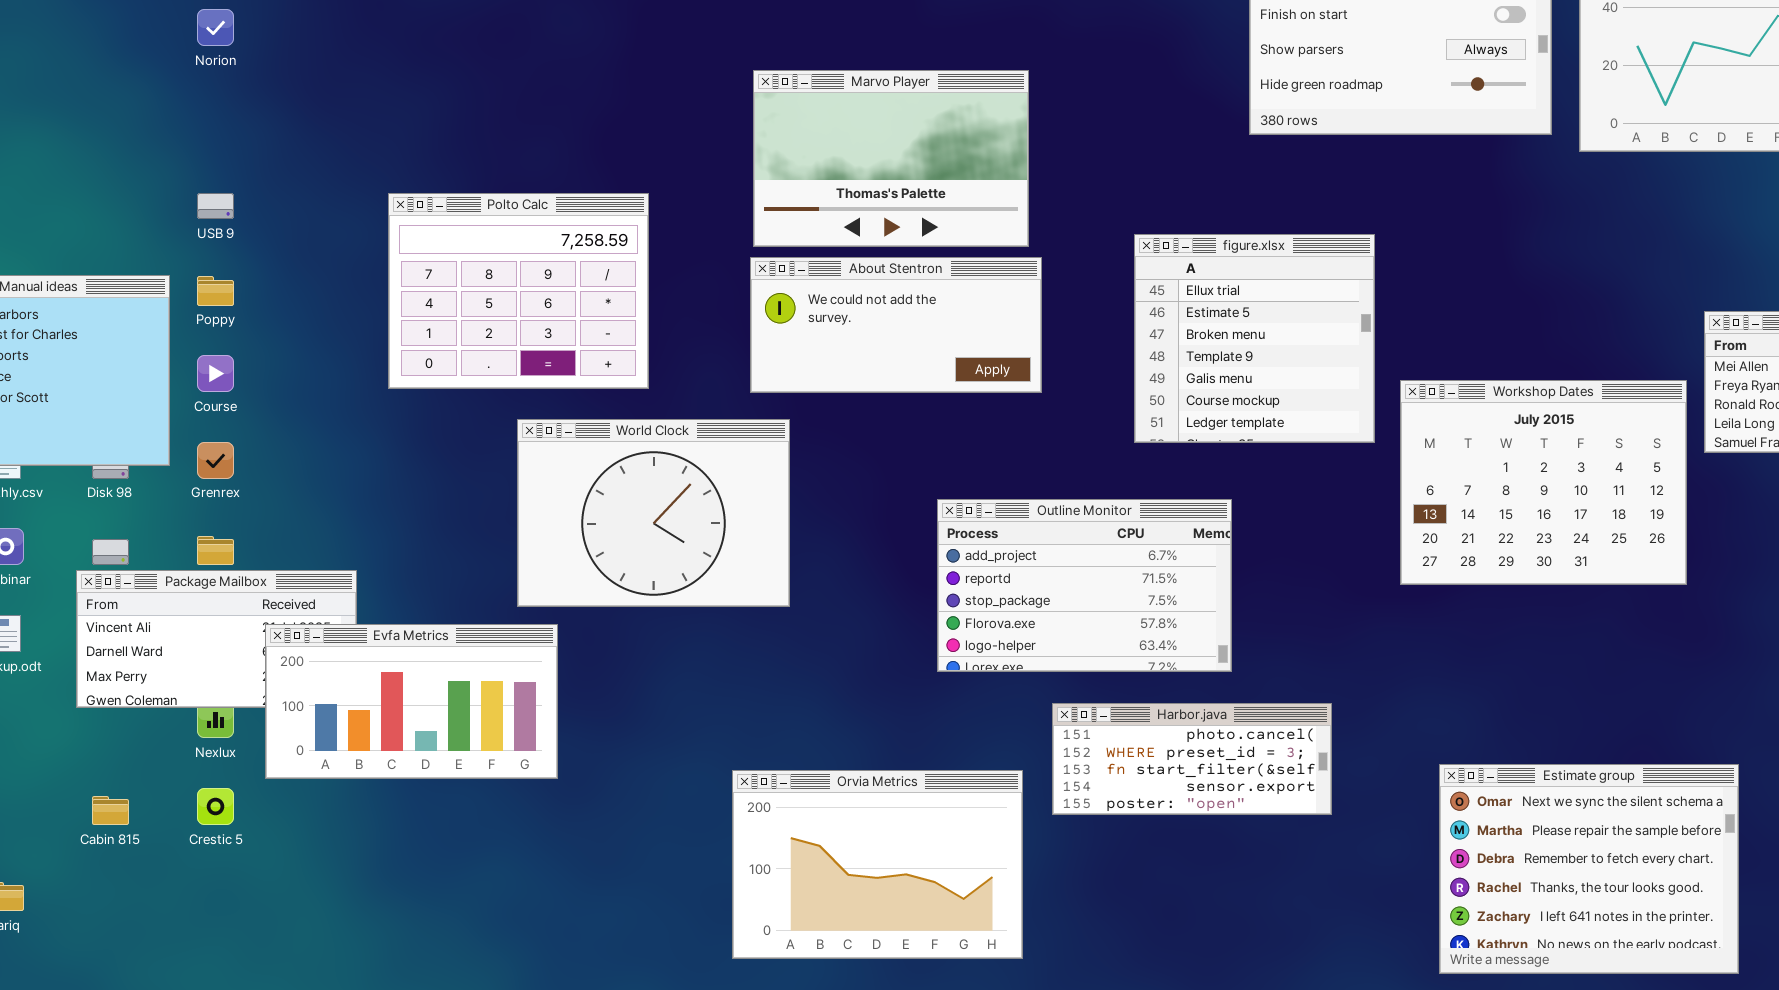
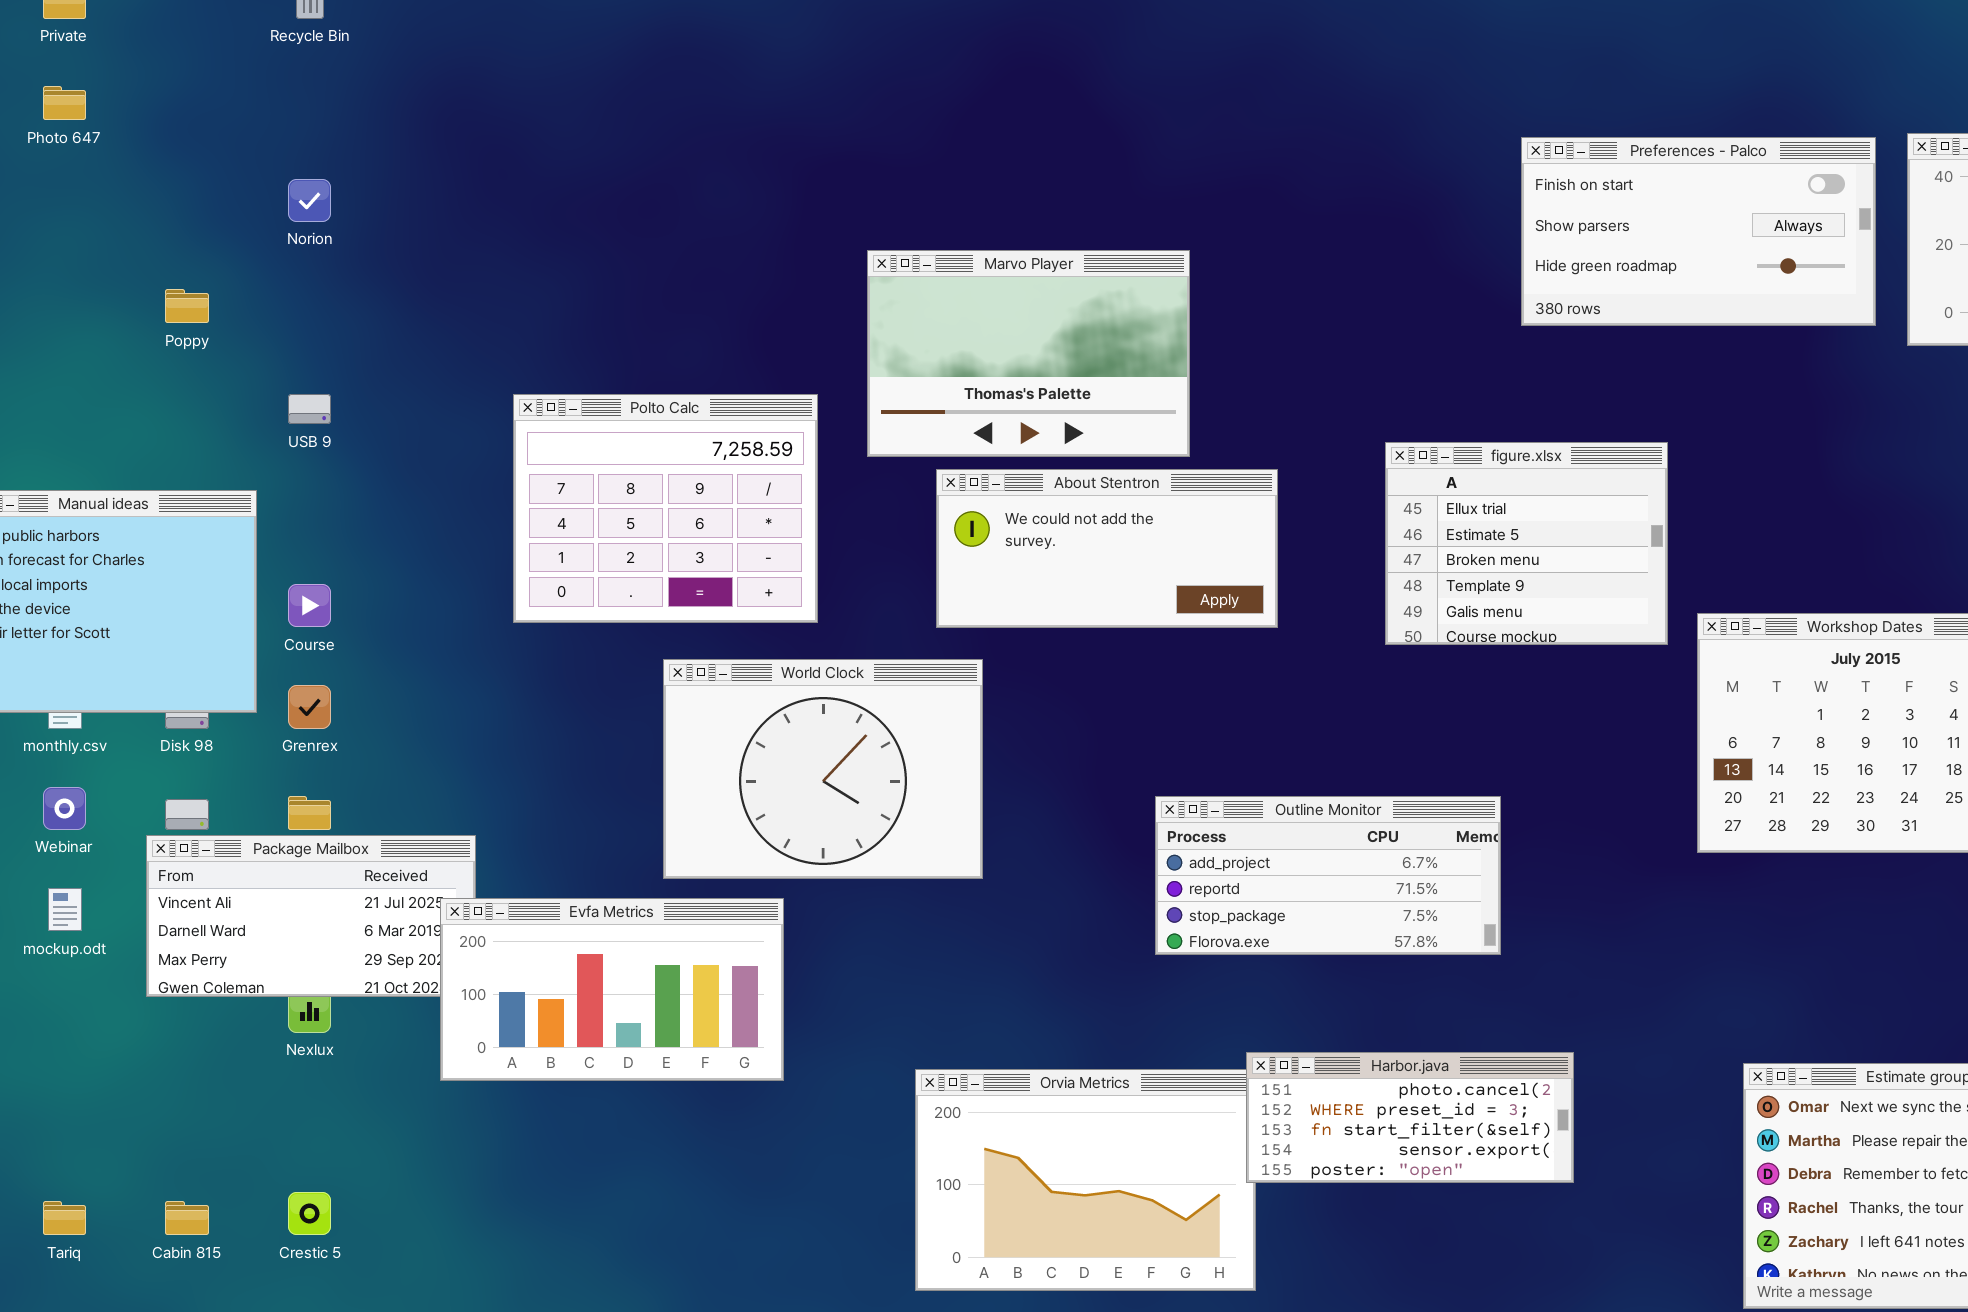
Marvo Player: [753,70,1029,247] -> [867,250,1190,457], moved
figure.xlsx: [1134,234,1375,443] -> [1385,442,1668,645], resized
Poppy: [197,276,234,306] -> [165,289,209,323], moved
Outline Monitor: [937,499,1232,672] -> [1155,796,1501,955], resized
Evfa Metrics: [265,624,558,779] -> [440,898,784,1081], moved
Harbor.java: [1052,703,1332,815] -> [1246,1052,1574,1183], moved
Crestic 5: [197,788,234,825] -> [288,1192,331,1235], moved
Cabin 815: [92,796,129,825] -> [165,1201,209,1235], moved

